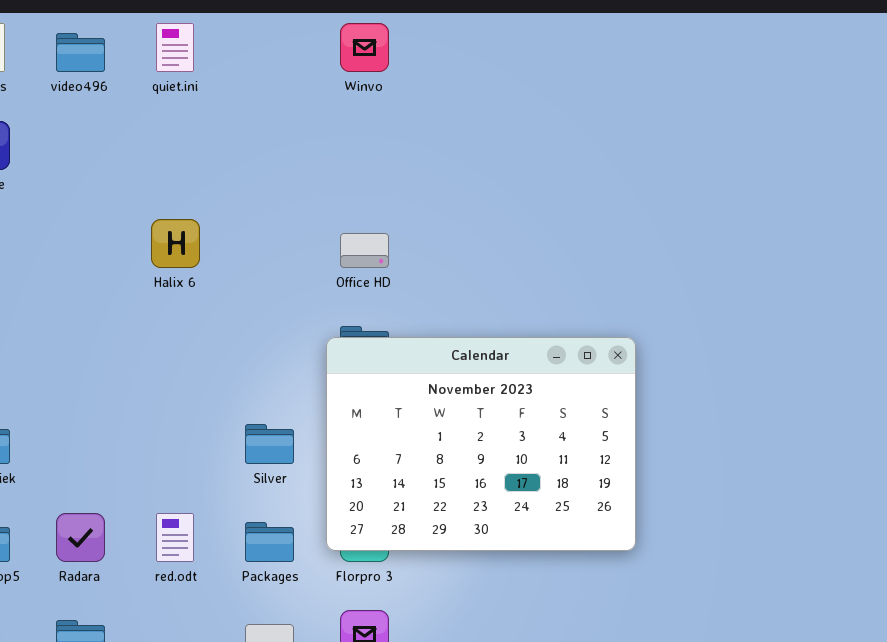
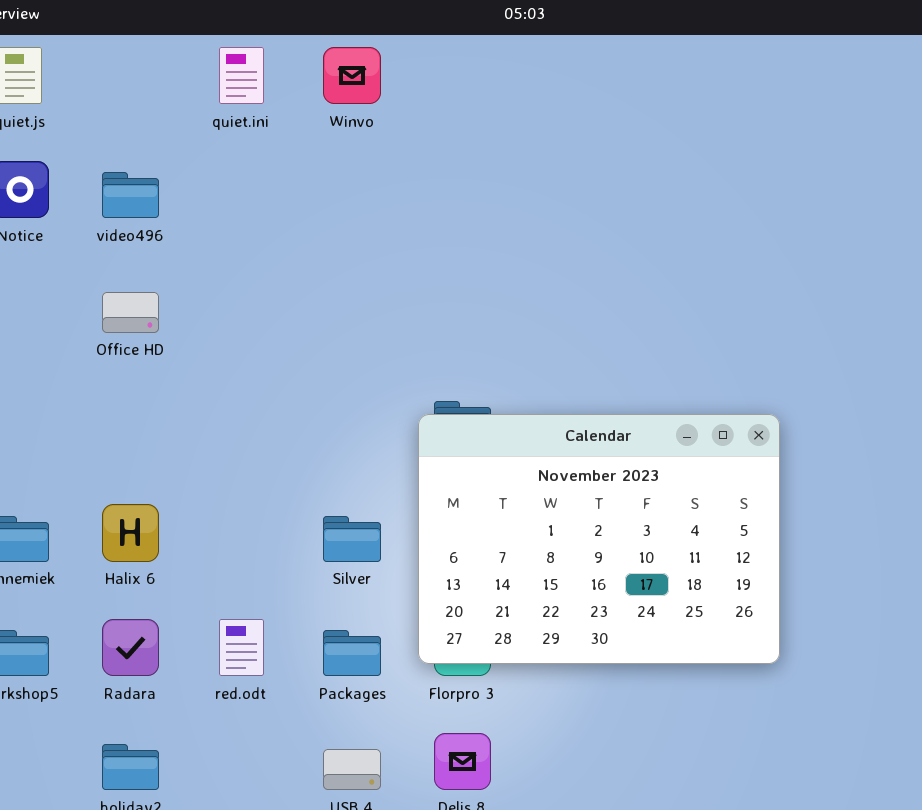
Winvo: [340,23,389,72] -> [323,47,381,104], moved
video496: [56,33,105,72] -> [102,172,159,218], moved
Halix 6: [151,219,200,268] -> [102,504,159,562], moved
Office HD: [340,233,389,268] -> [102,292,159,333], moved

